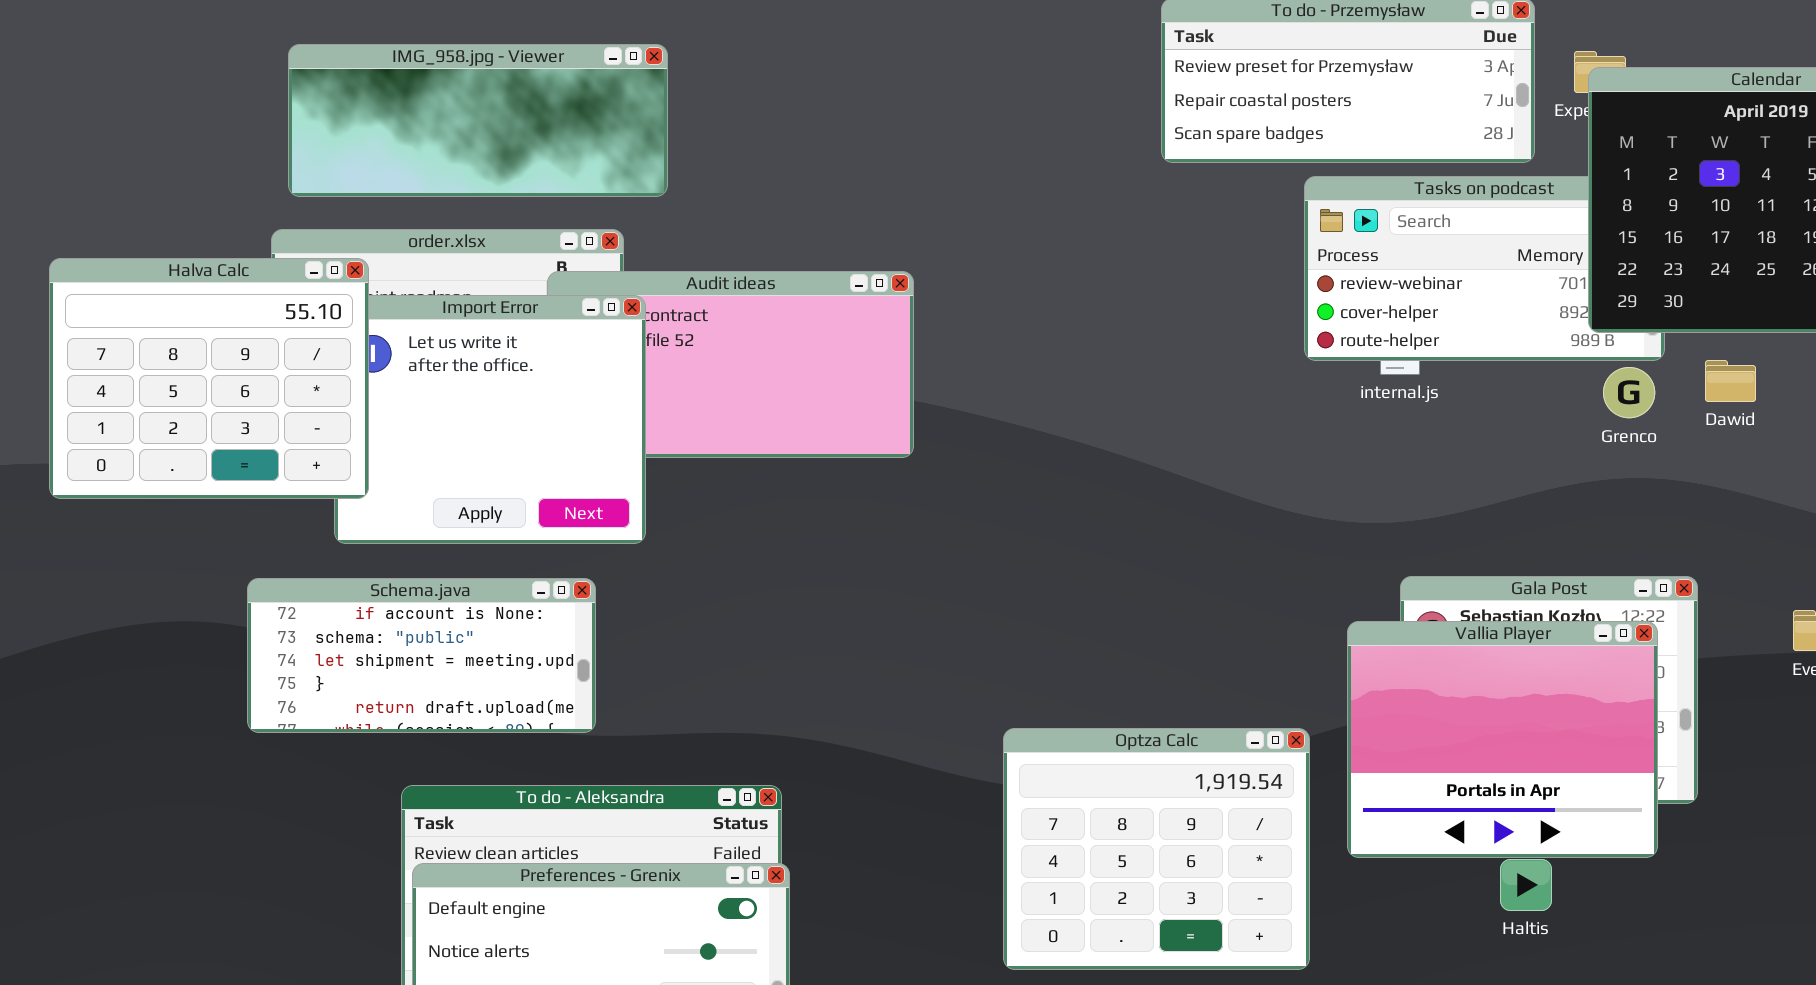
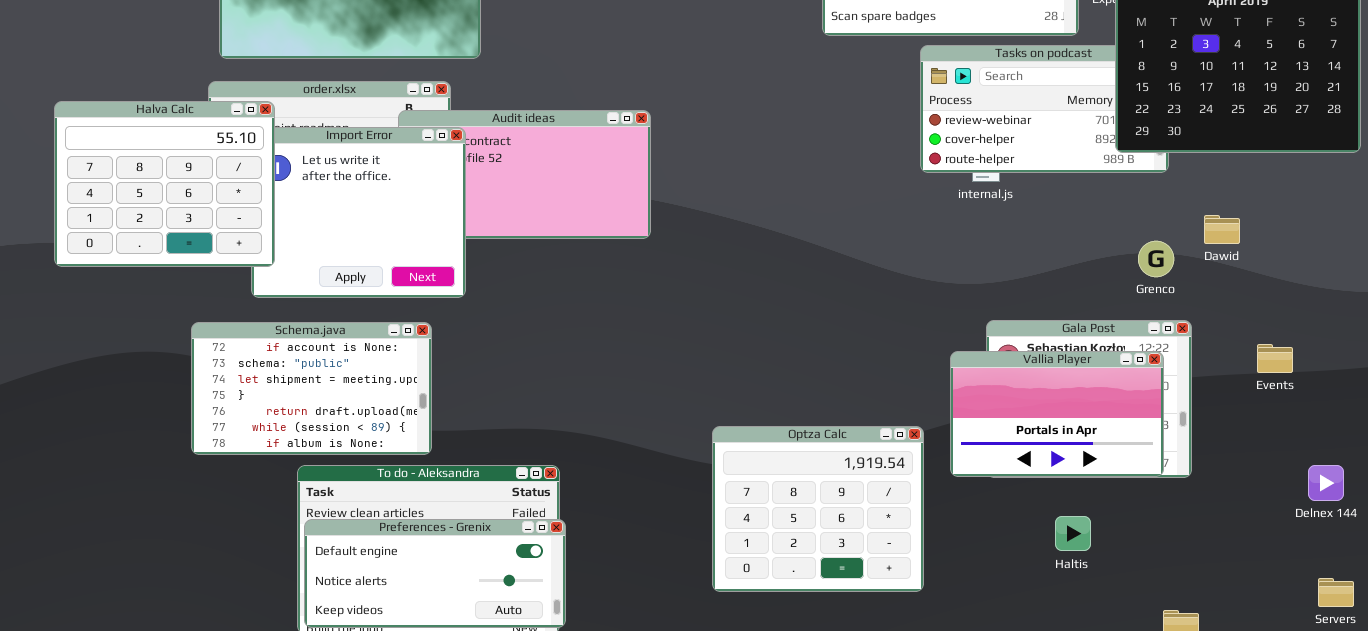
Dawid: [1705,360,1756,402] -> [1204,215,1240,244], moved
Grenco: [1603,367,1655,418] -> [1138,241,1174,277], moved
Schema.java: [247,578,596,733] -> [191,322,432,455], resized
Vallia Player: [1347,621,1658,858] -> [950,351,1164,477], resized

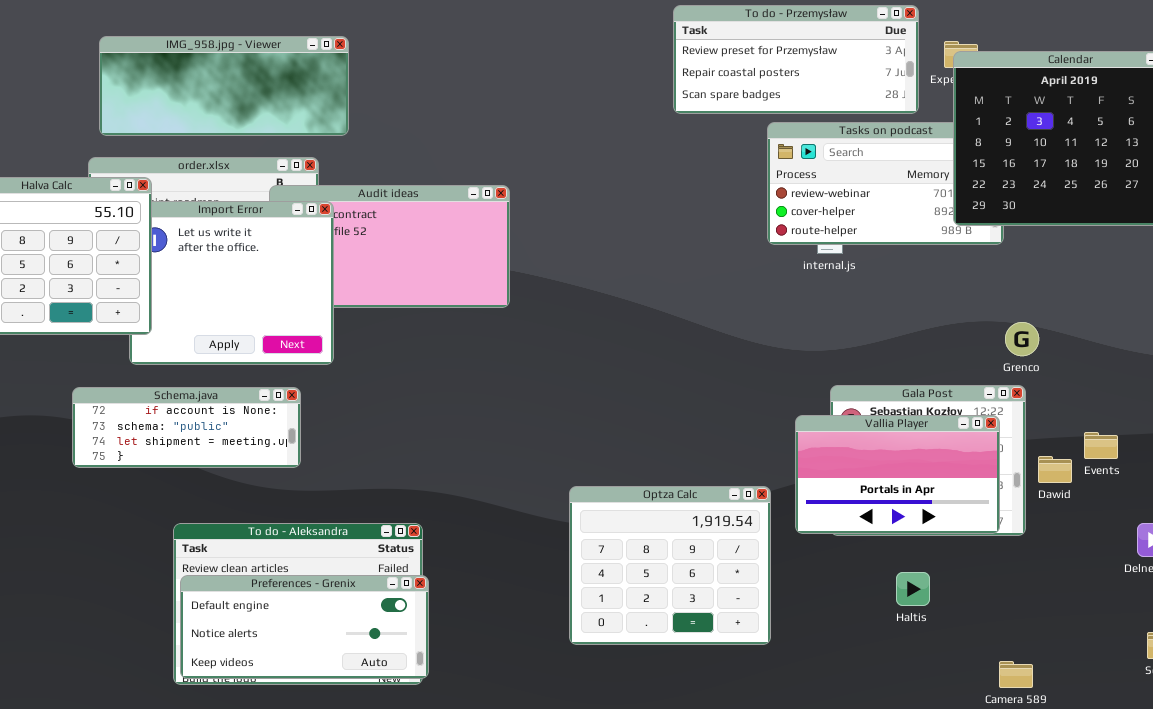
Dawid: [1204,215,1240,244] -> [1038,456,1072,483], moved
Grenco: [1138,241,1174,277] -> [1005,322,1039,356], moved
Schema.java: [191,322,432,455] -> [72,387,301,468], resized
Events: [1257,344,1293,373] -> [1084,432,1118,459], moved

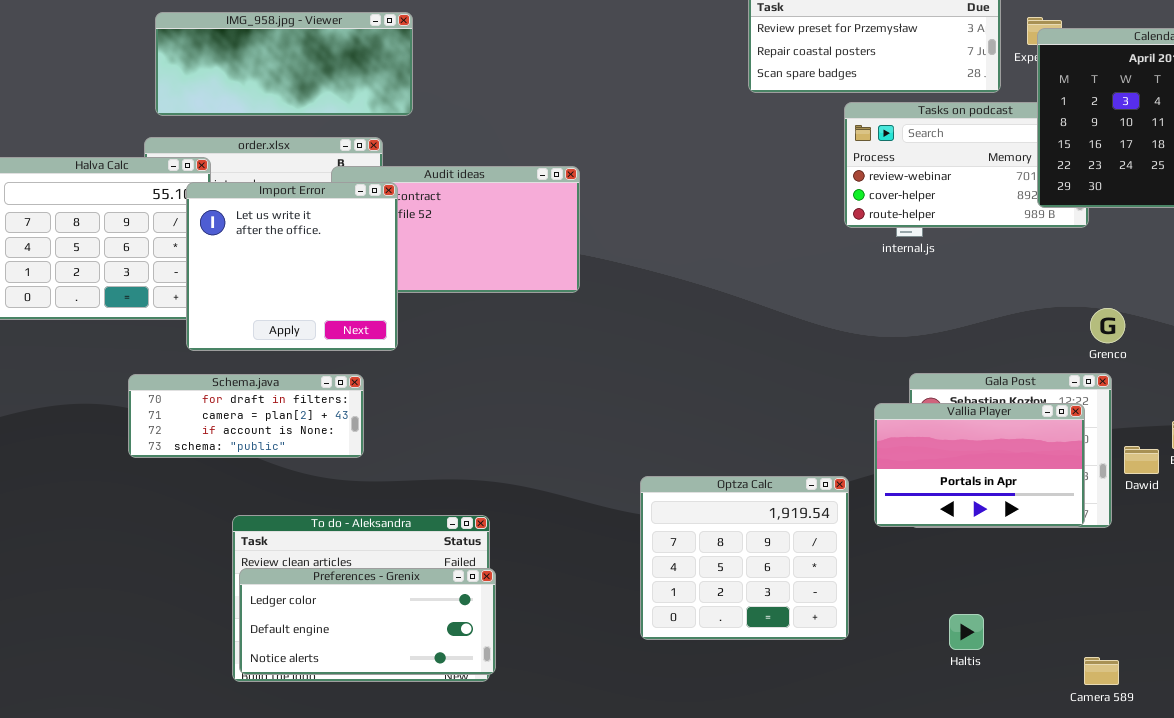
Import Error: [129,201,334,365] -> [186,182,398,351], raised
Schema.java: [72,387,301,468] -> [128,374,364,458], scrolled up 2 rows
Haltis: [896,572,930,606] -> [949,614,984,650], moved
Preferences - Grenix: [180,575,429,679] -> [239,568,496,675], scrolled up 1 row

